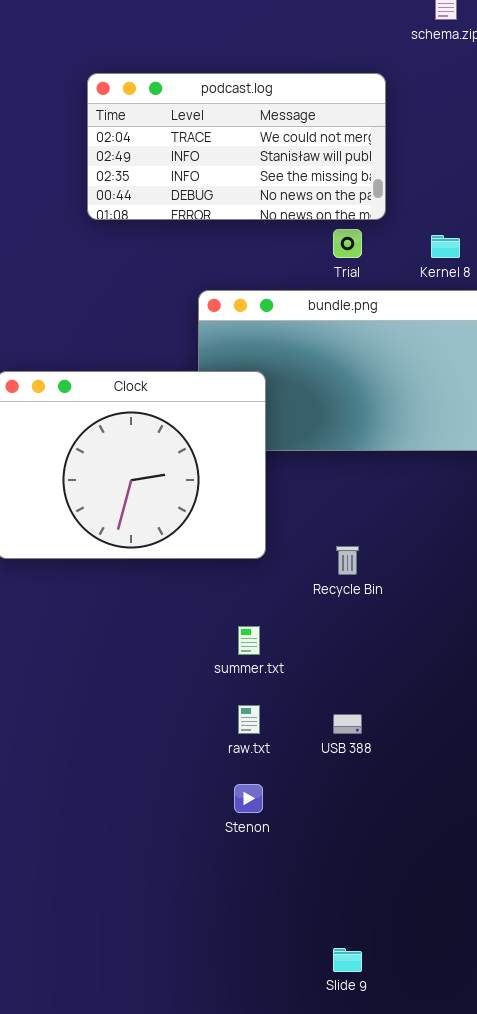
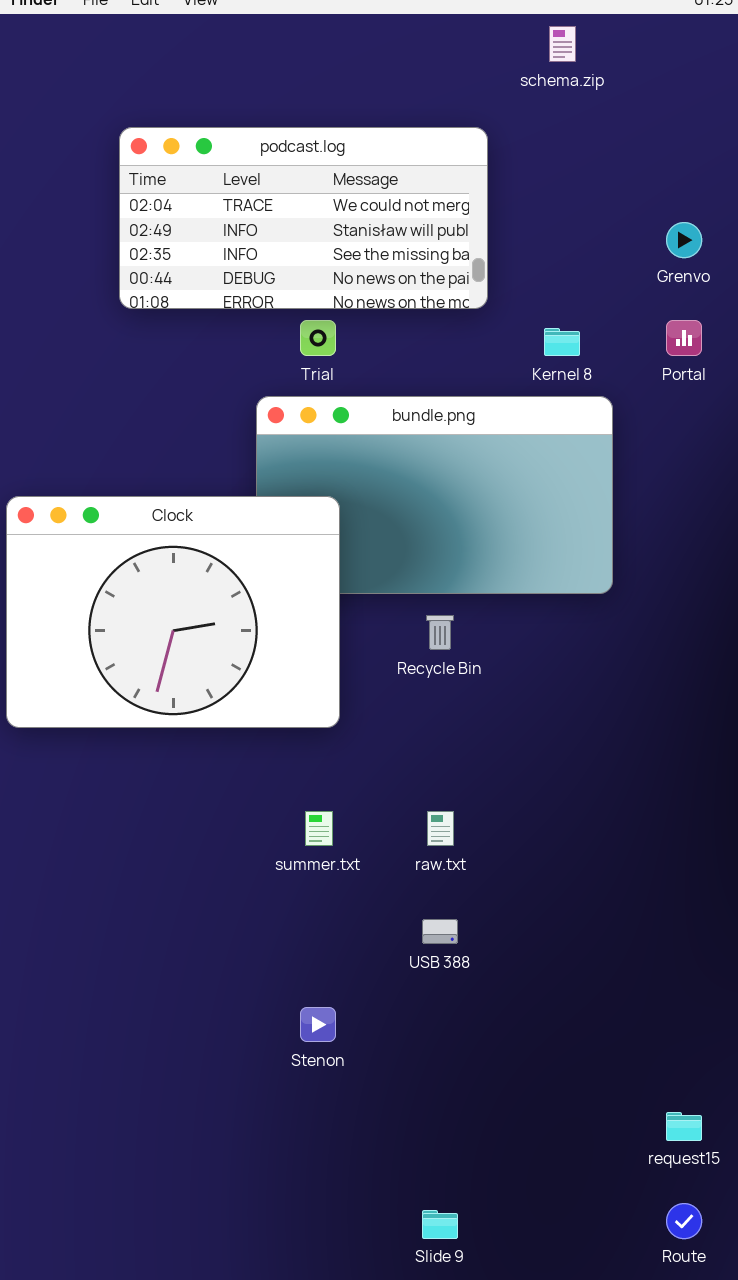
Trial: [333,229,362,258] -> [300,320,336,356], moved
Recycle Bin: [336,546,359,575] -> [426,615,454,650], moved
raw.txt: [238,705,260,734] -> [427,811,454,846], moved

